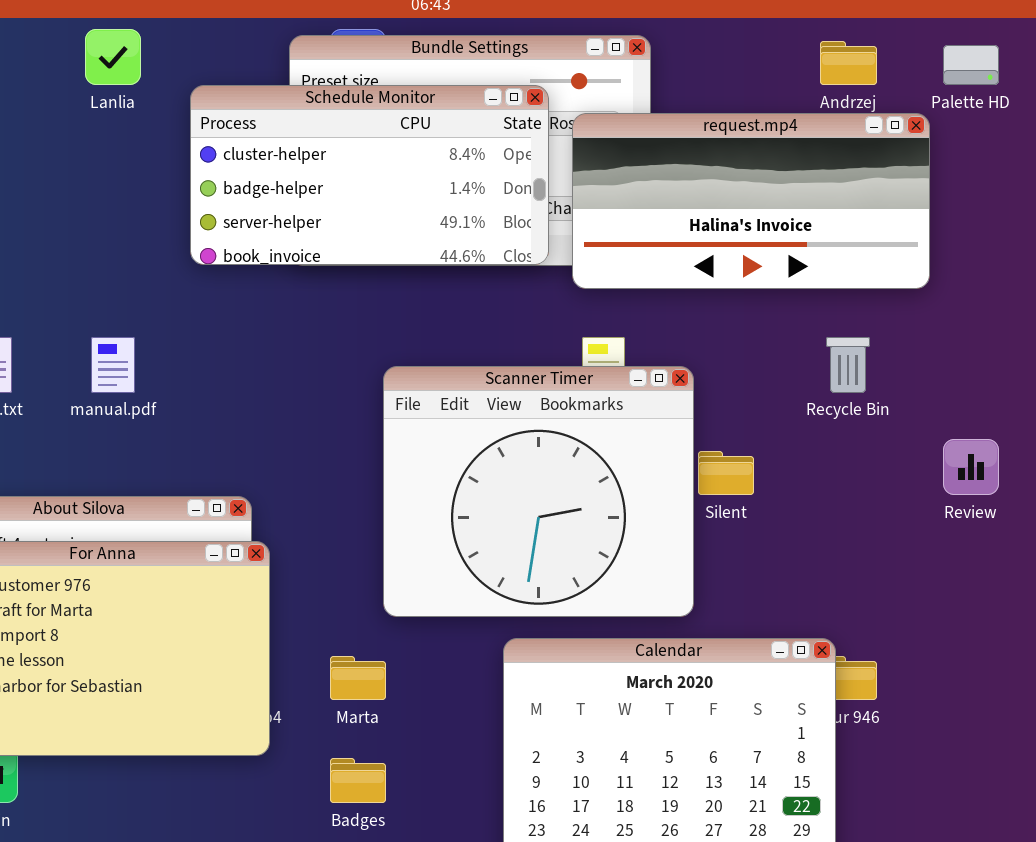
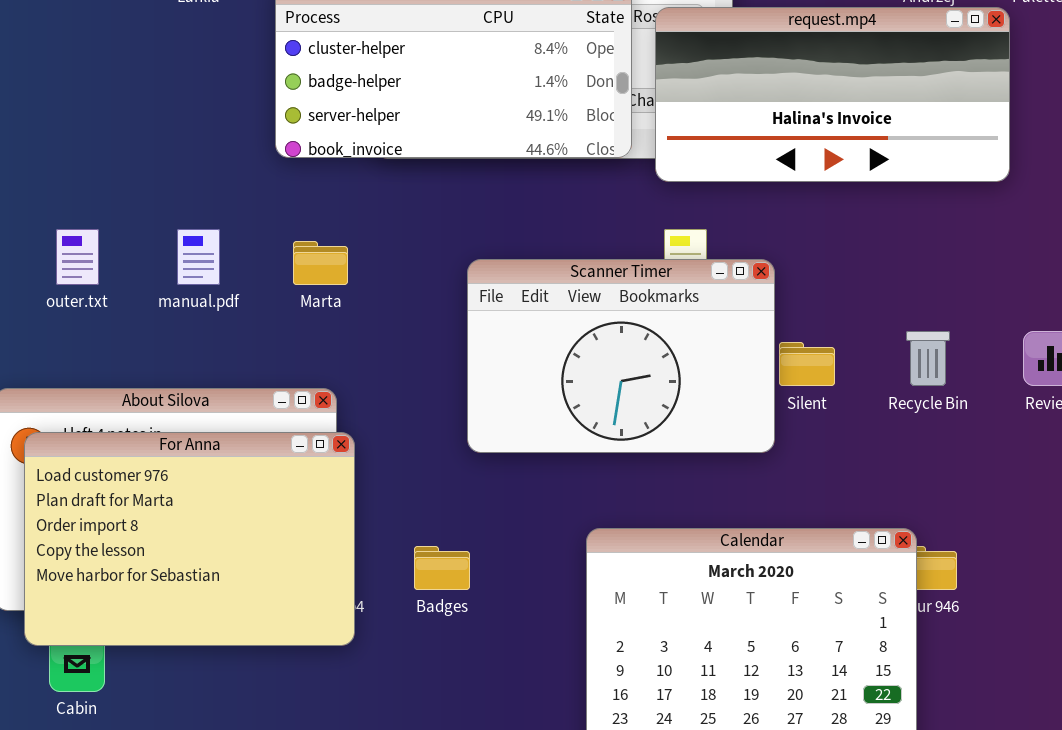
Recycle Bin: [826,337,870,393] -> [906,331,950,386], moved
Scanner Timer: [383,366,694,617] -> [467,259,775,453], resized
Marta: [330,656,386,700] -> [293,241,348,285], moved
Badges: [330,758,386,803] -> [414,546,470,590], moved

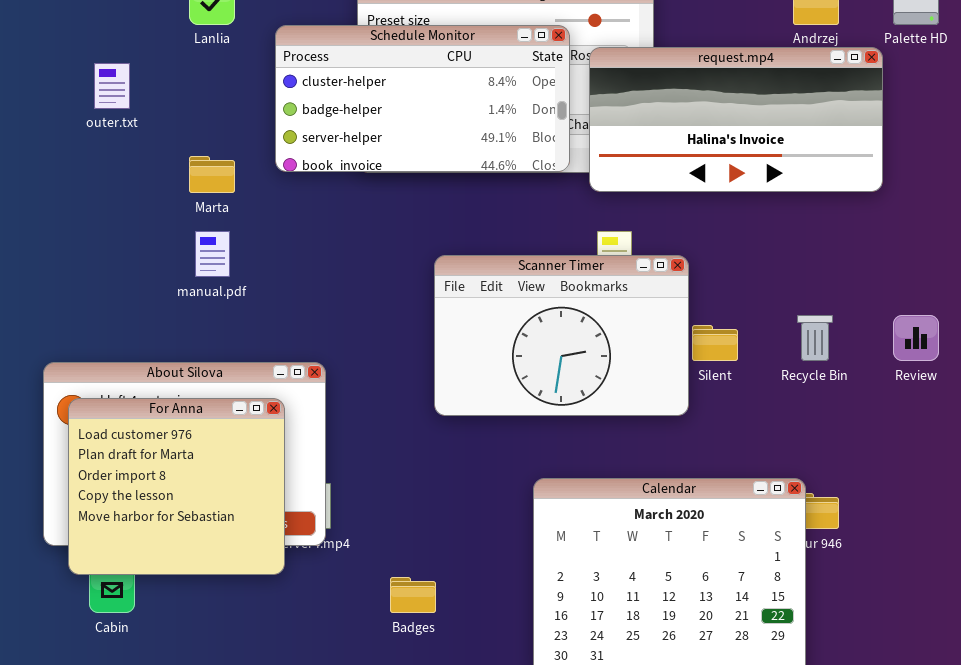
outer.txt: [56,229,99,285] -> [94,63,130,109], moved
Marta: [293,241,348,285] -> [189,156,235,193], moved
For Anna: [24,432,355,646] -> [68,398,285,575], resized
Badges: [414,546,470,590] -> [390,577,436,613], moved

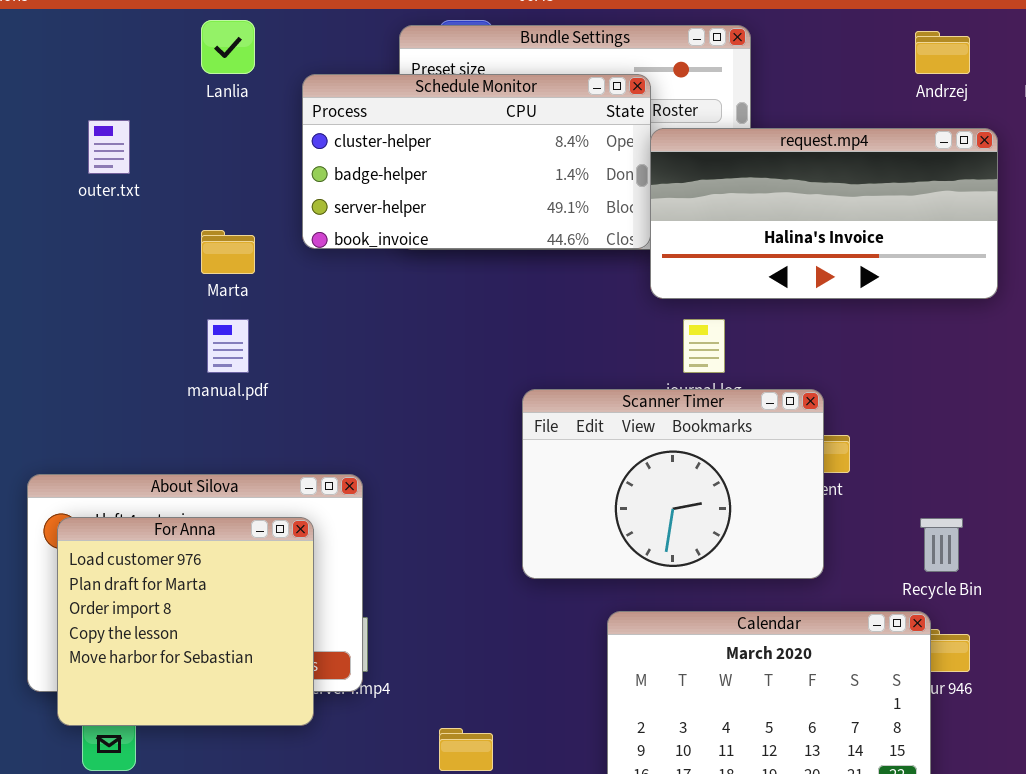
request.mp4: [589,47,883,192] -> [650,128,998,299], moved
Scanner Timer: [434,255,689,416] -> [522,389,824,579], moved
Recycle Bin: [797,315,833,361] -> [920,518,963,572], moved

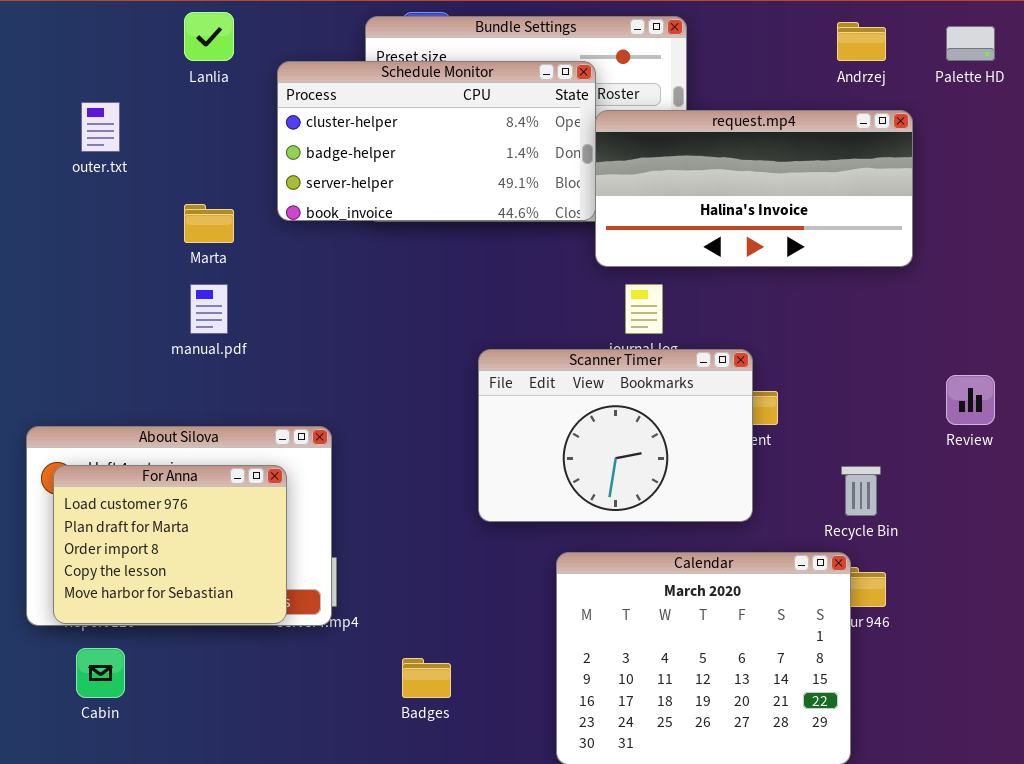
For Anna: [57,517,314,726] -> [53,465,287,624], resized

